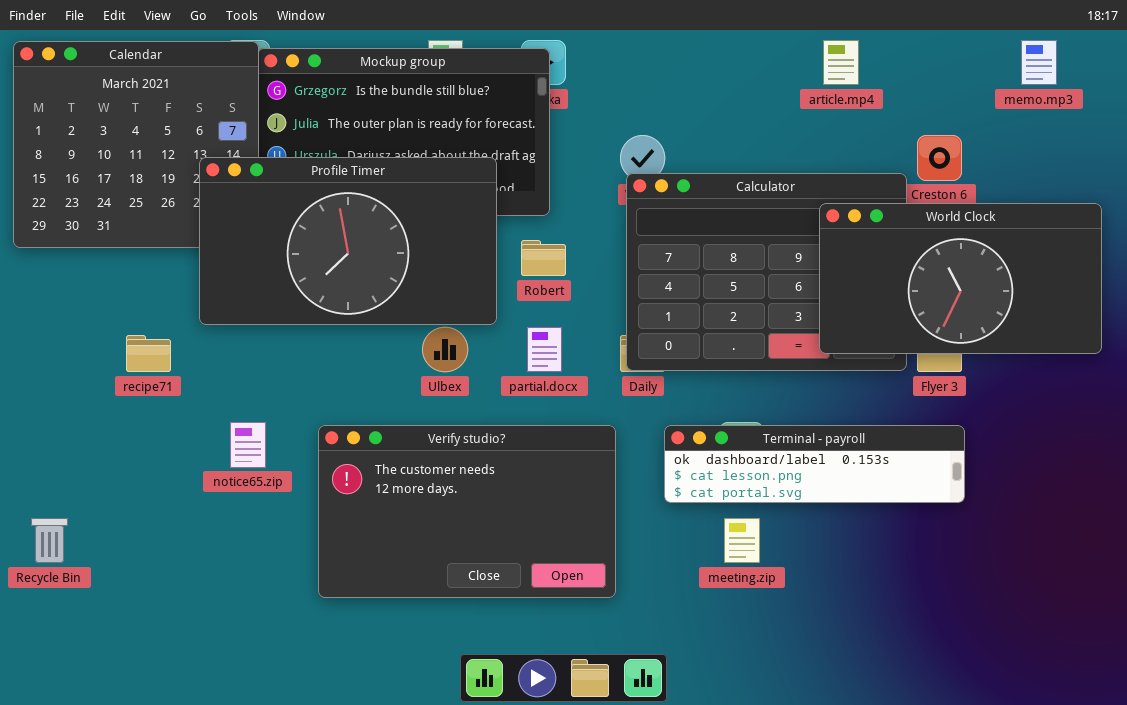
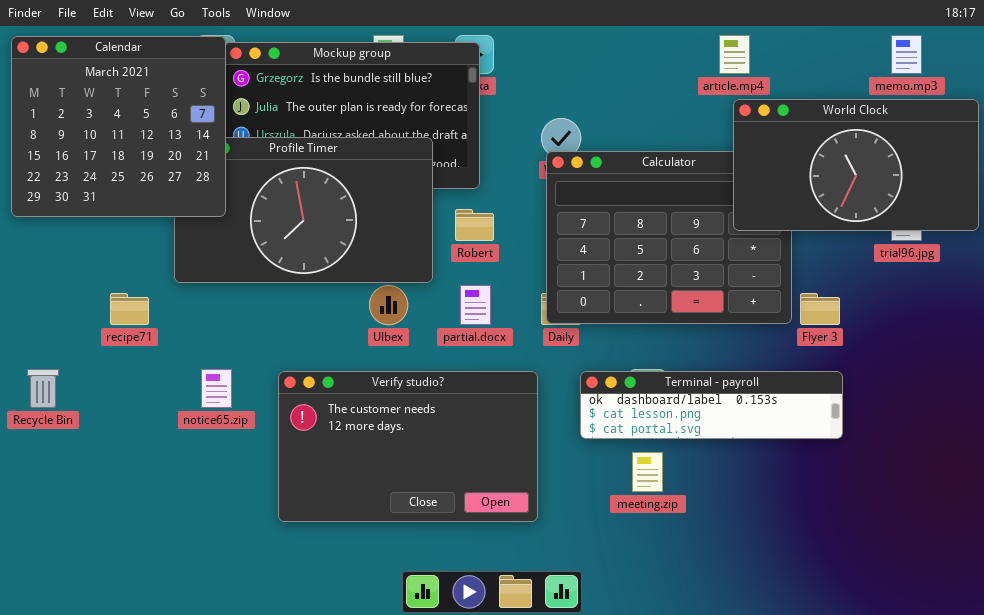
Calendar: [13,41,259,248] -> [11,36,226,217], raised
World Clock: [819,203,1102,354] -> [733,99,979,231], moved
Recycle Bin: [31,518,68,563] -> [27,369,59,408], moved

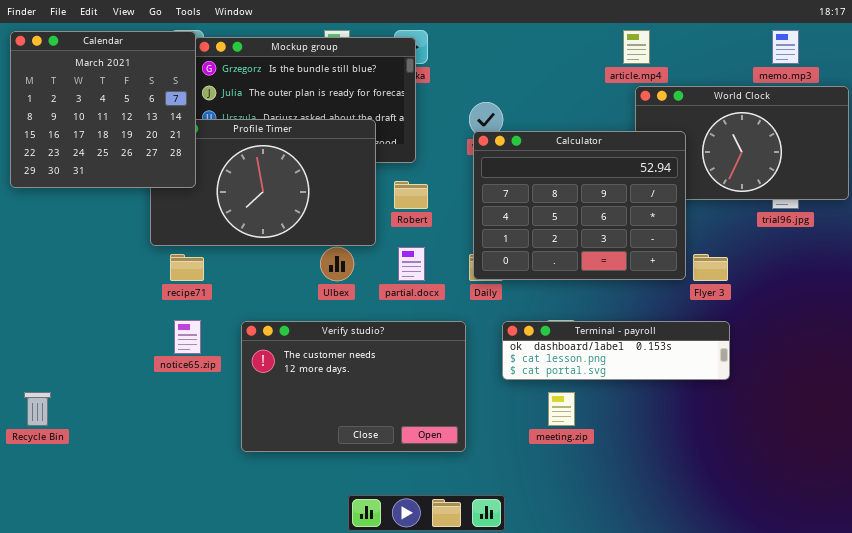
Calculator: [546,151,792,324] -> [473,131,686,280], raised
recipe71: [110,293,149,325] -> [170,254,204,281], moved
Recycle Bin: [27,369,59,408] -> [24,392,51,426], moved

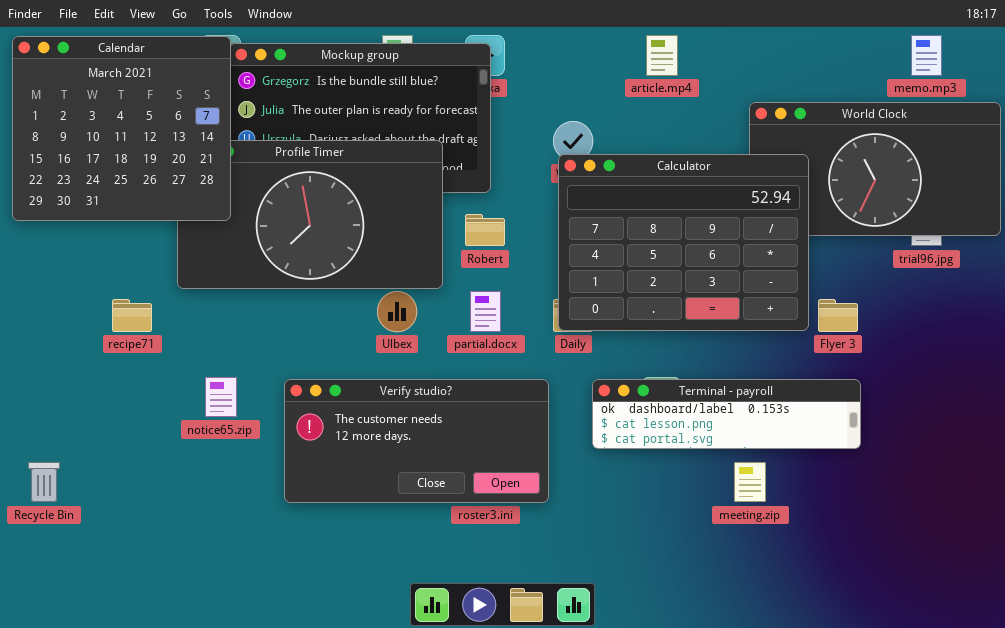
article.mp4: [623,30,650,64] -> [646,35,678,76], moved
recipe71: [170,254,204,281] -> [112,299,152,332], moved
Verify studio?: [241,321,466,452] -> [284,379,549,503], resized
meeting.zip: [548,392,575,426] -> [734,462,766,502], moved

